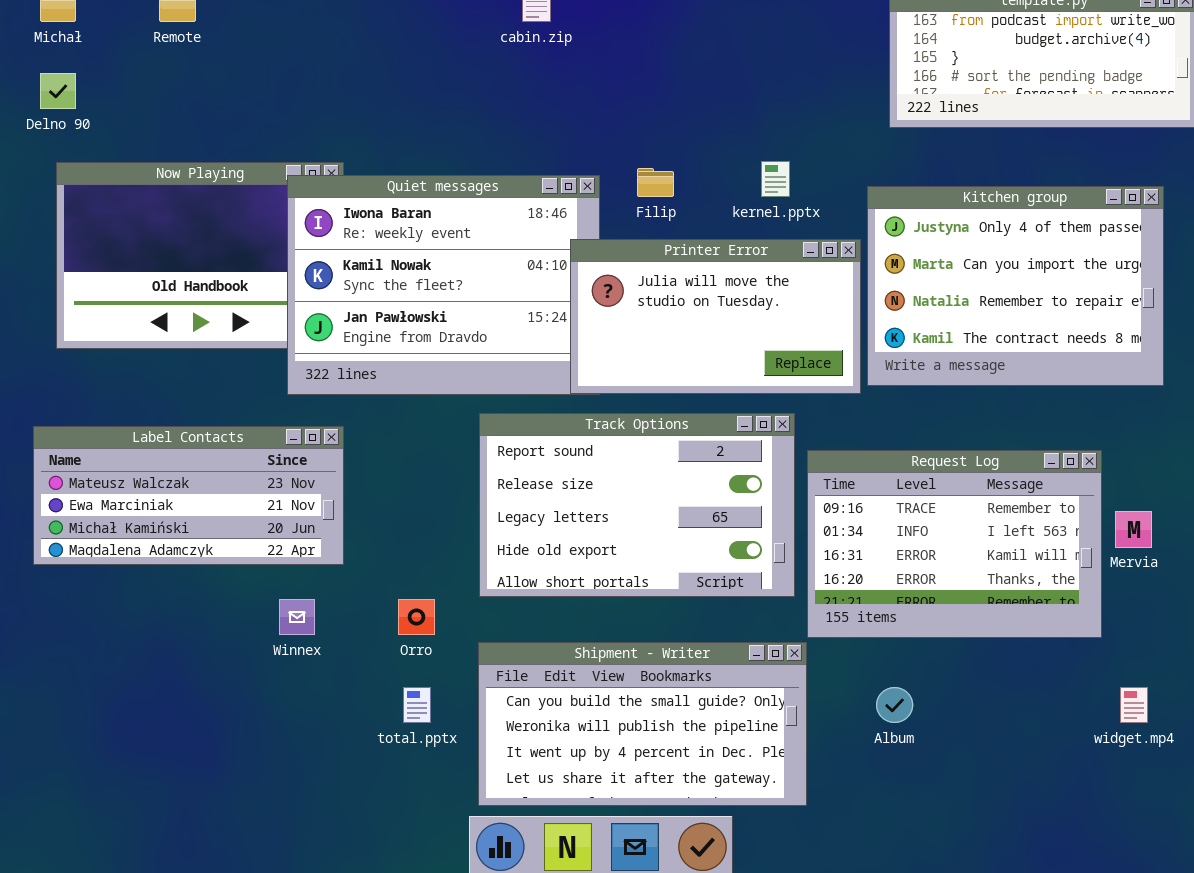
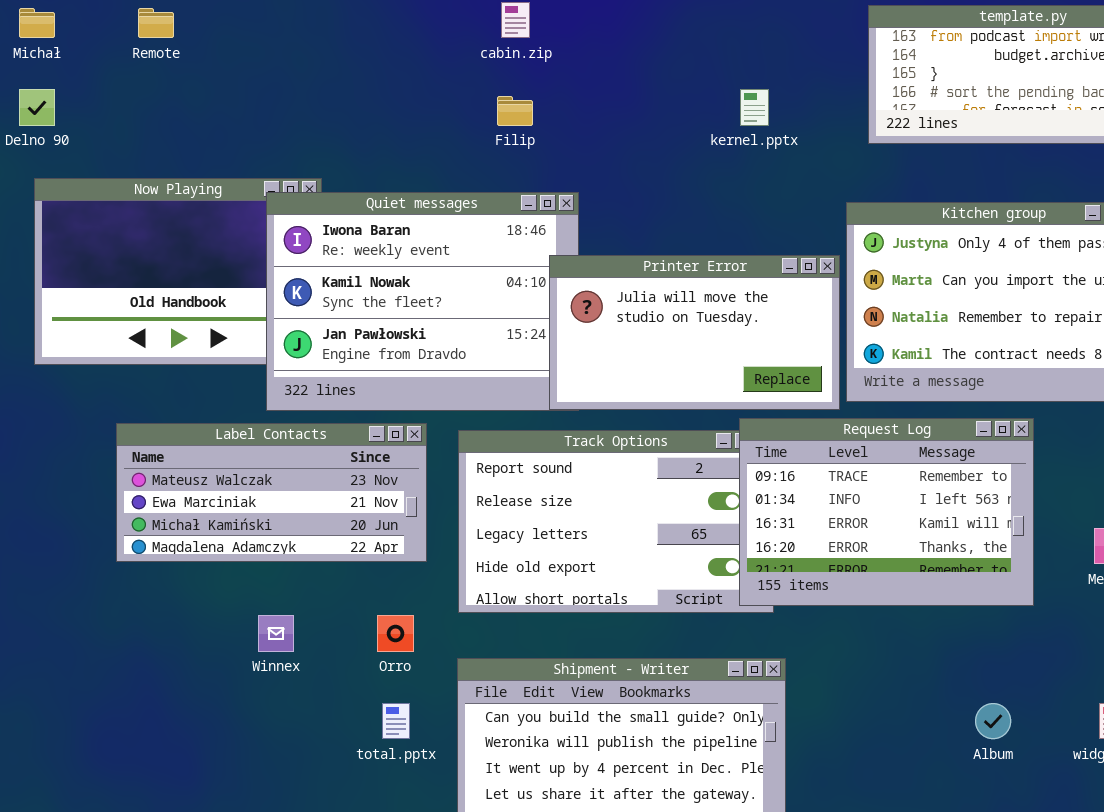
kernel.pptx: [761,161,790,197] -> [740,89,769,126], moved
Filip: [637,168,674,197] -> [497,96,533,126], moved
Label Contacts: [33,426,344,565] -> [116,423,427,562], moved
Request Log: [807,450,1102,638] -> [739,418,1034,606], moved
Album: [876,687,913,723] -> [975,703,1011,739], moved

